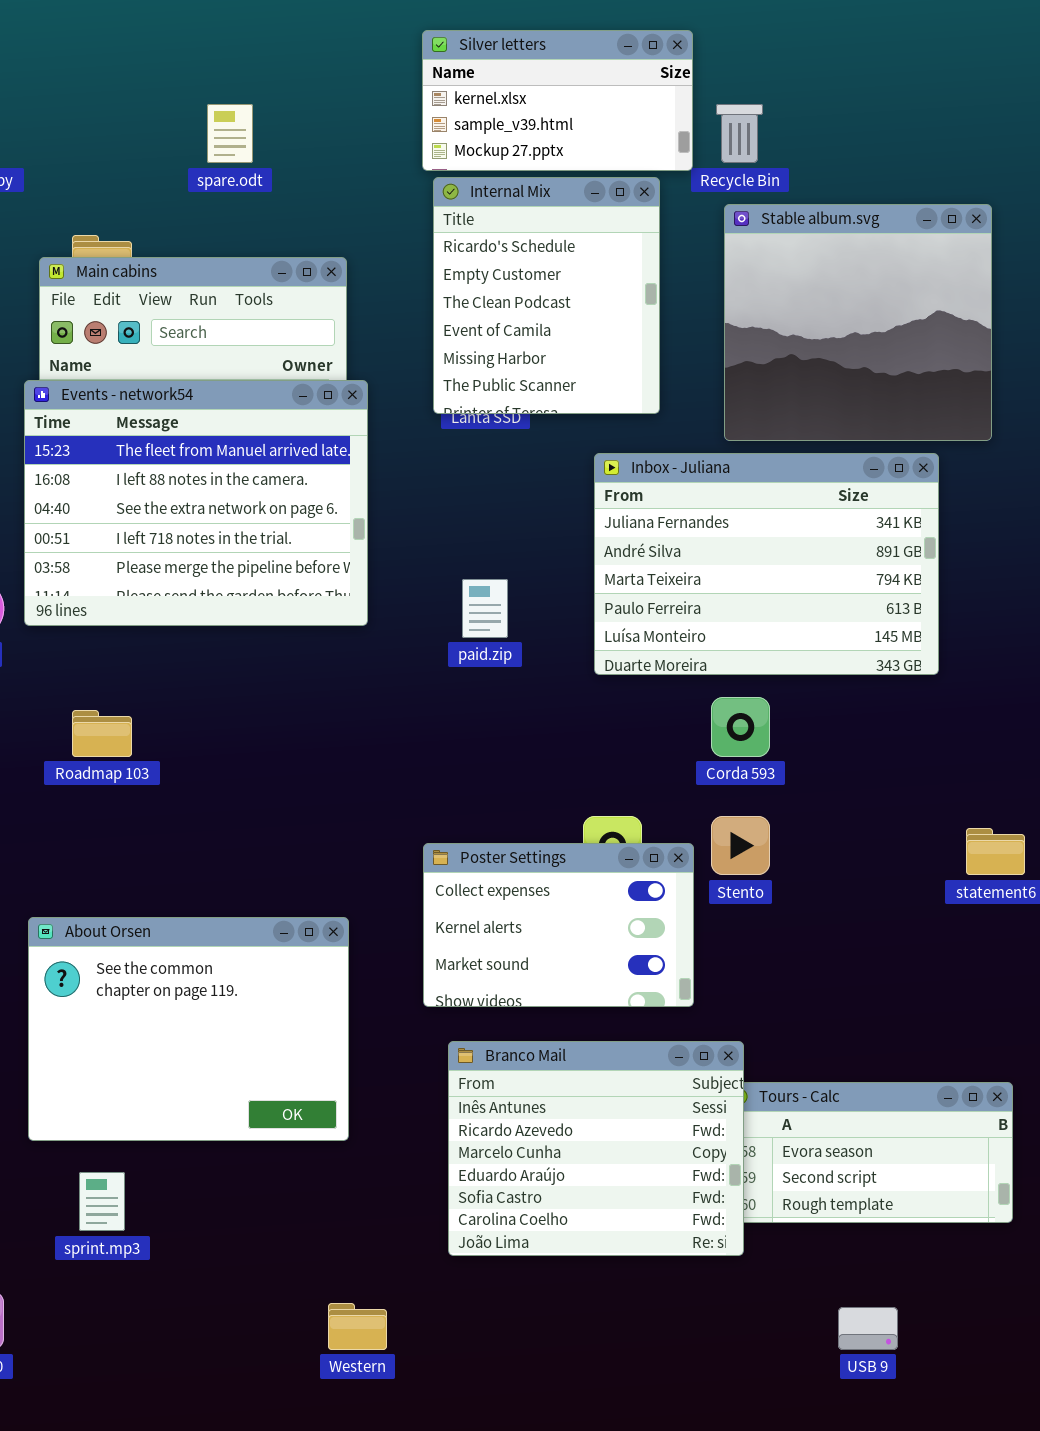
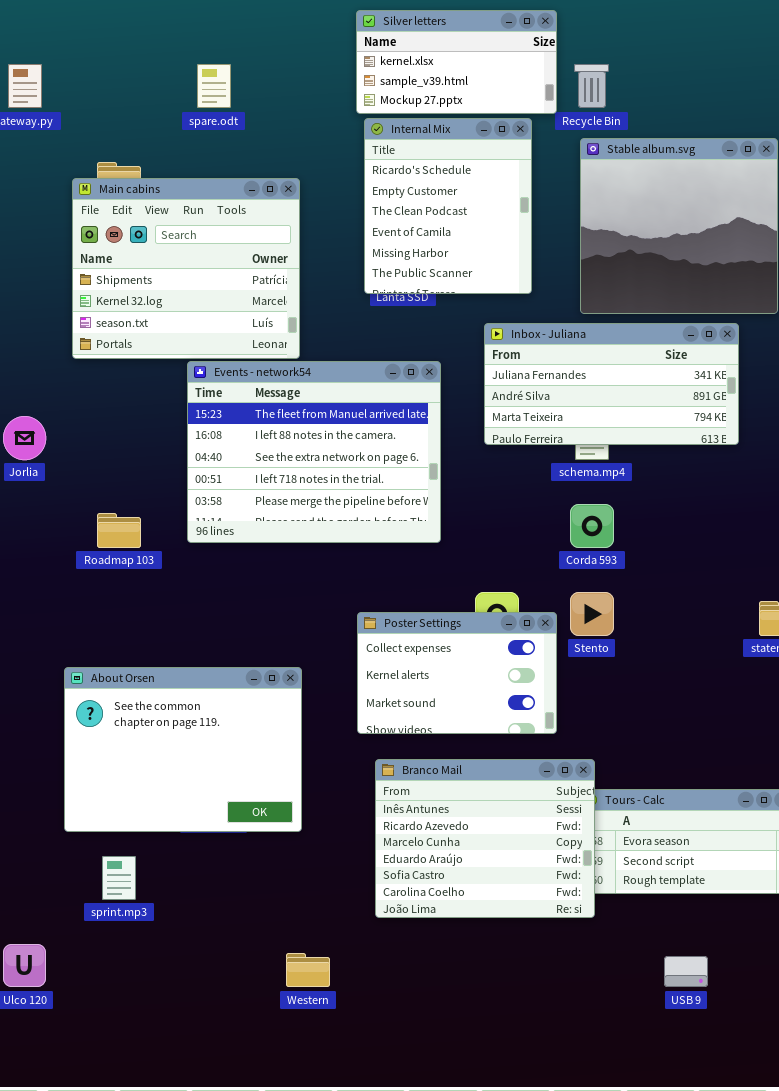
Events - network54: [24,380,368,626] -> [187,361,441,543], moved
Inbox - Juliana: [594,453,939,675] -> [484,323,739,445], resized

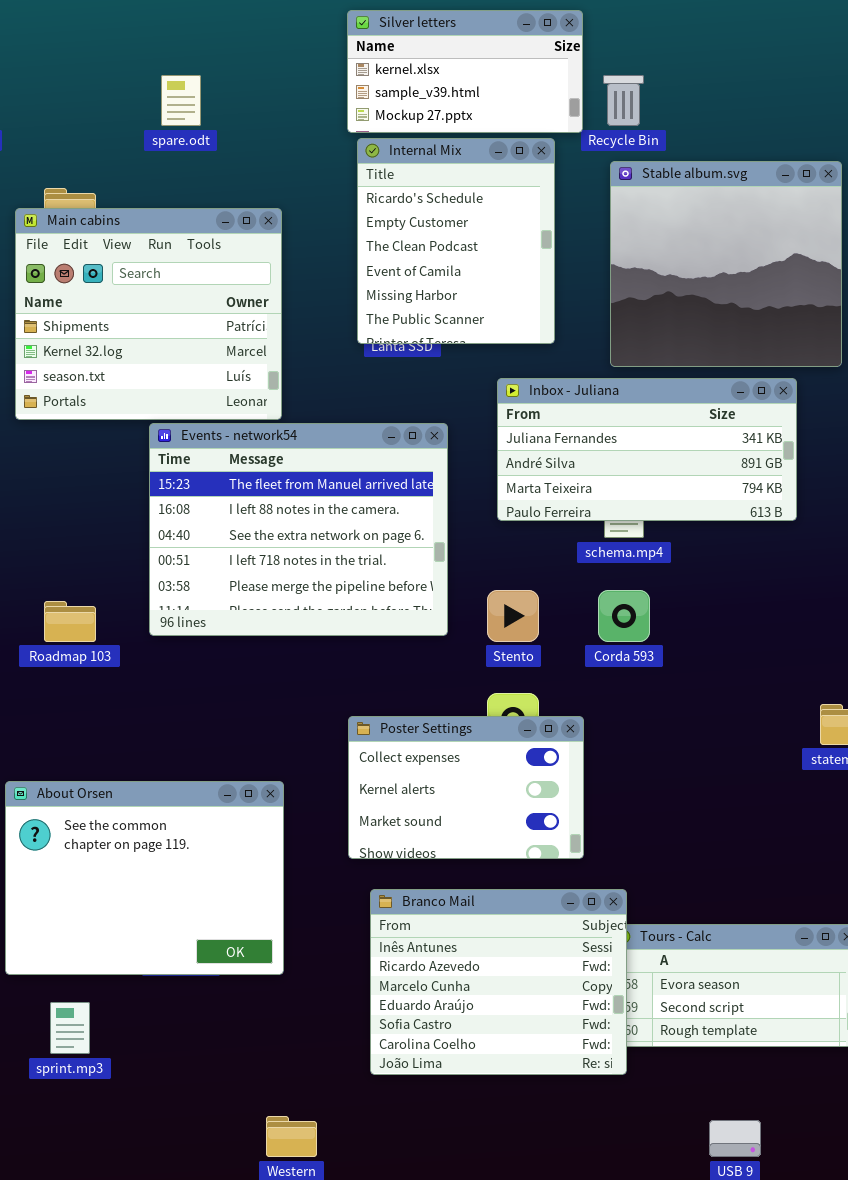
Stento: [570,592,614,636] -> [487,590,539,642], moved

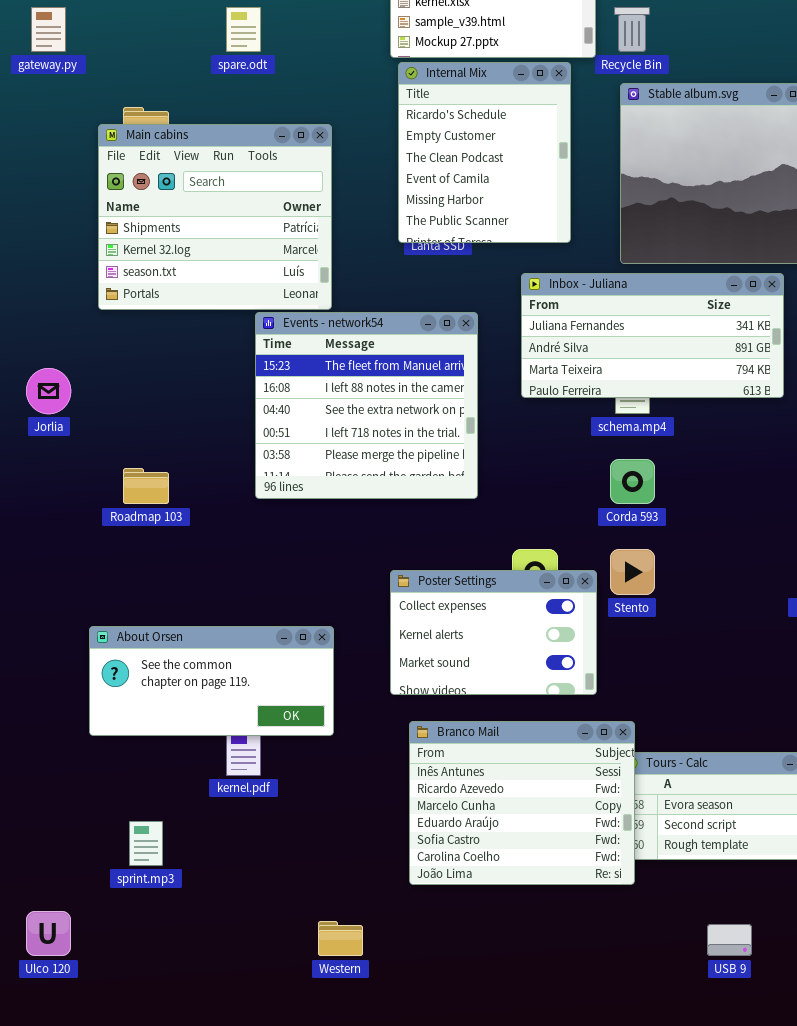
Events - network54: [149,423,448,636] -> [255,312,478,499], resized
Stento: [487,590,539,642] -> [610,549,655,595], moved
About Orsen: [5,781,284,975] -> [89,626,334,736], resized

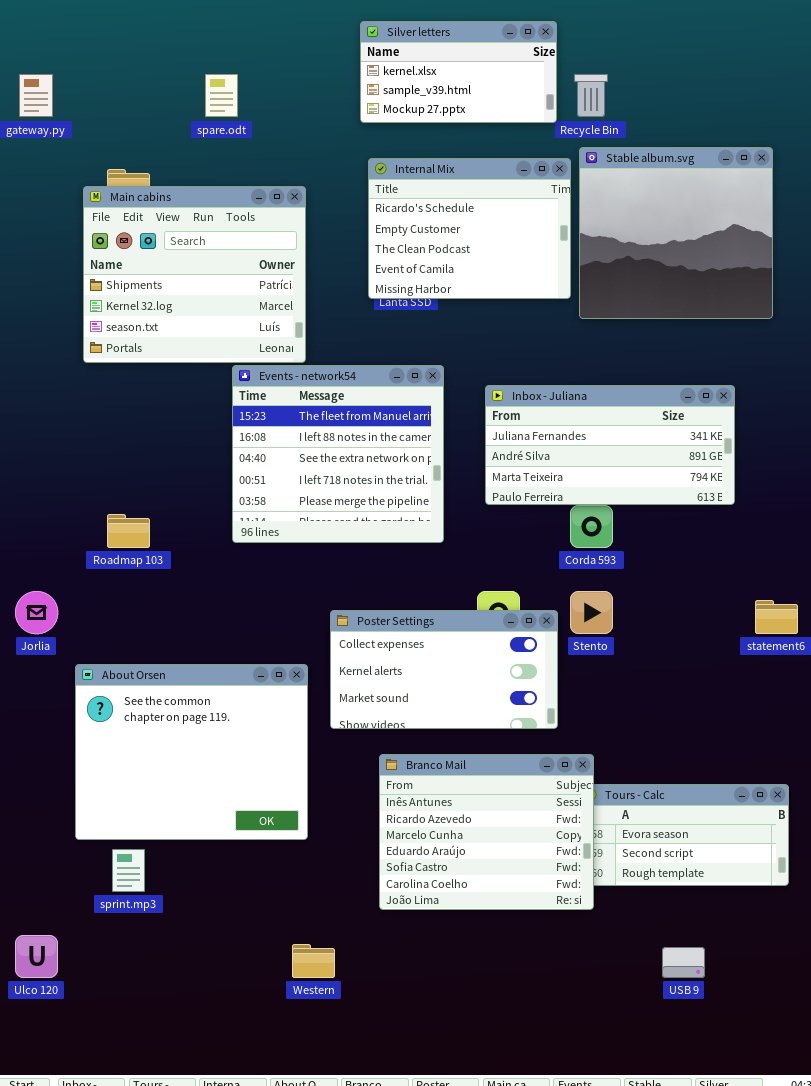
Internal Mix: [398,62,571,243] -> [368,158,571,299], resized
Inbox - Juliana: [521,273,784,398] -> [485,385,735,505], moved
Jorlia: [26,368,71,414] -> [15,591,58,634], moved
Poster Settings: [390,570,597,695] -> [330,610,558,729], resized
About Orsen: [89,626,334,736] -> [75,664,308,840], resized

